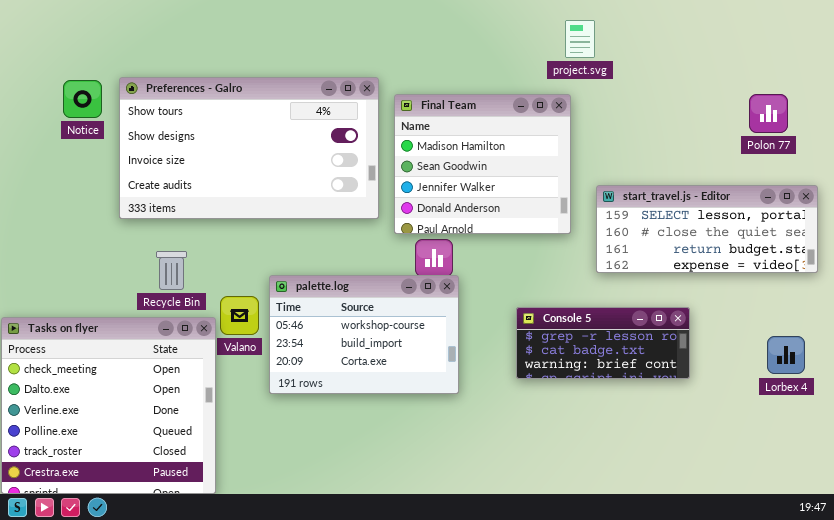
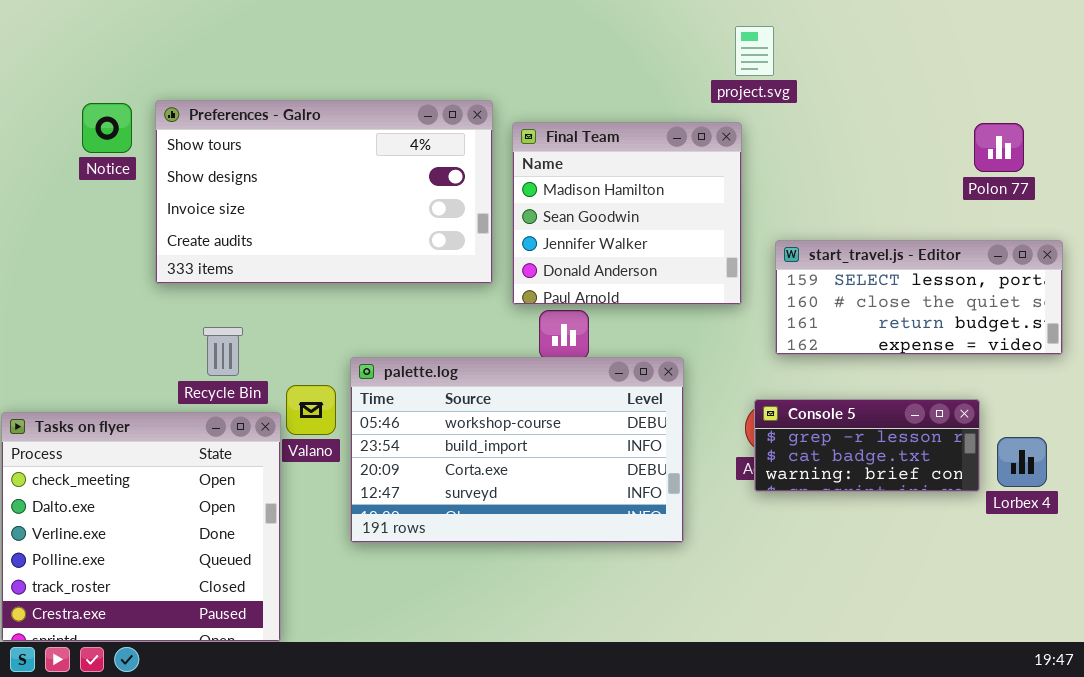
palette.log: [269,275,459,394] -> [350,357,684,543], resized
Console 5: [516,307,690,379] -> [754,399,980,492], moved

